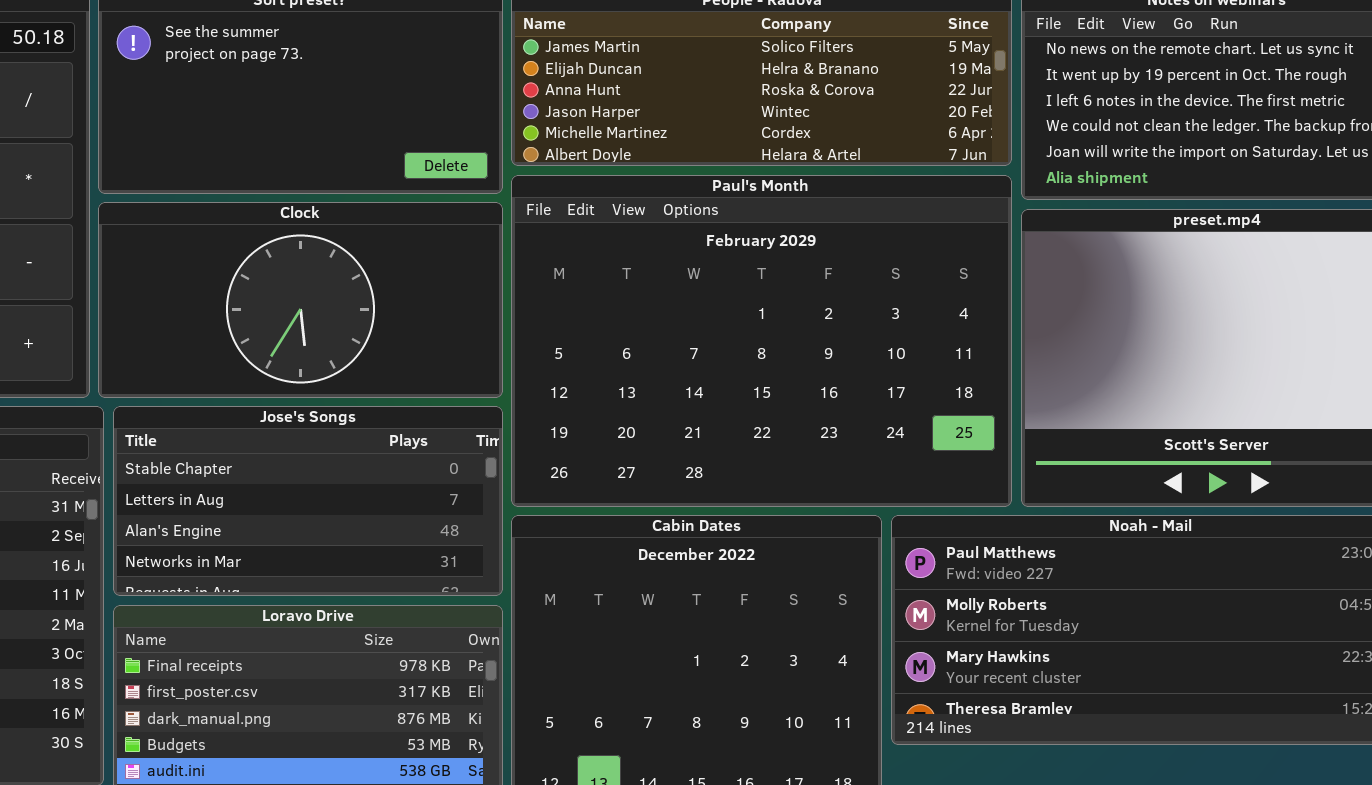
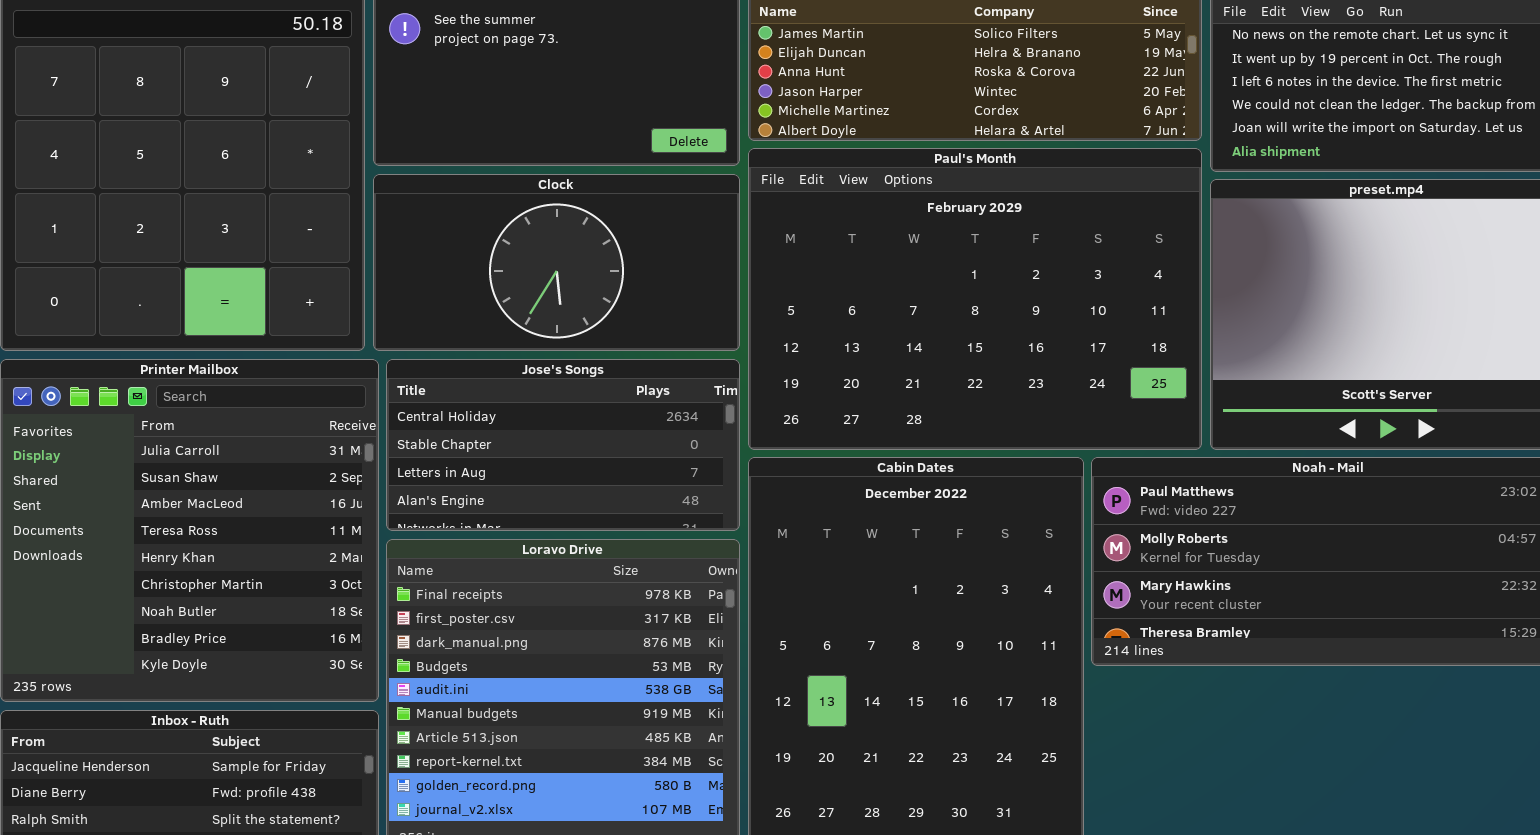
Jose's Songs: [113,406,503,596] -> [386,359,740,531], scrolled up 1 row

